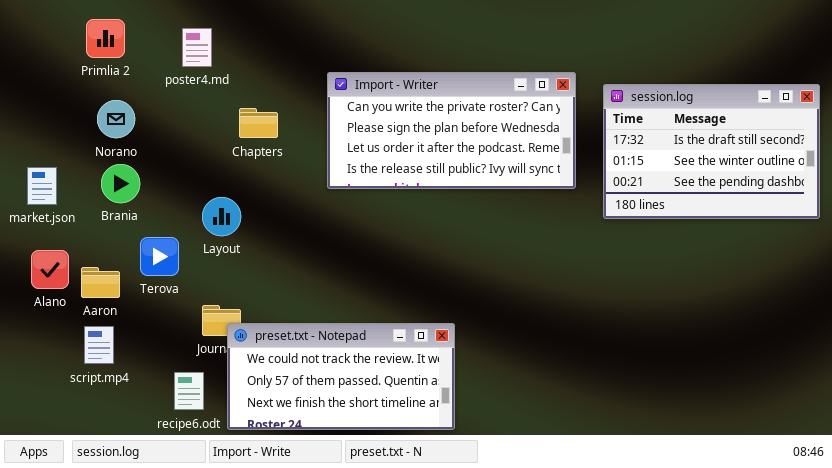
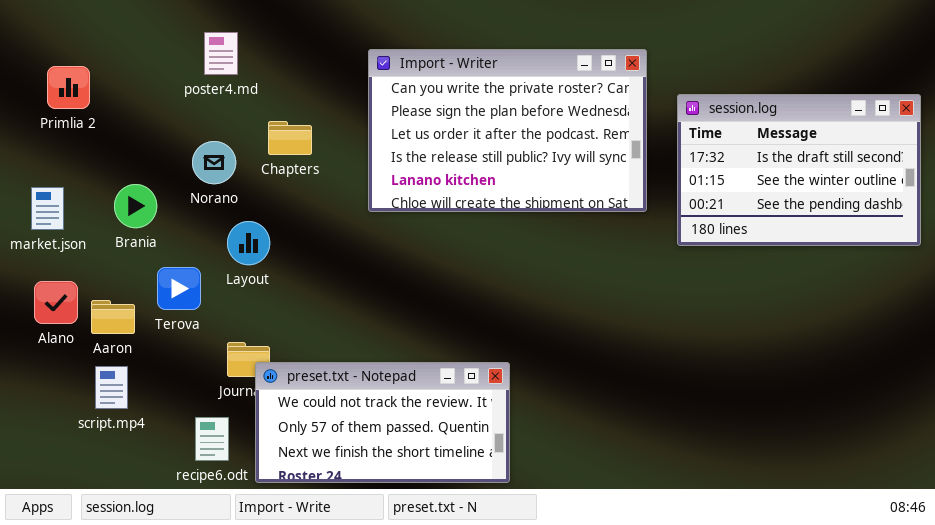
Primlia 2: [86,19,125,58] -> [47,66,90,109], moved
Import - Writer: [327,72,576,189] -> [368,49,647,212], resized
Norano: [97,100,135,138] -> [192,141,236,184], moved

